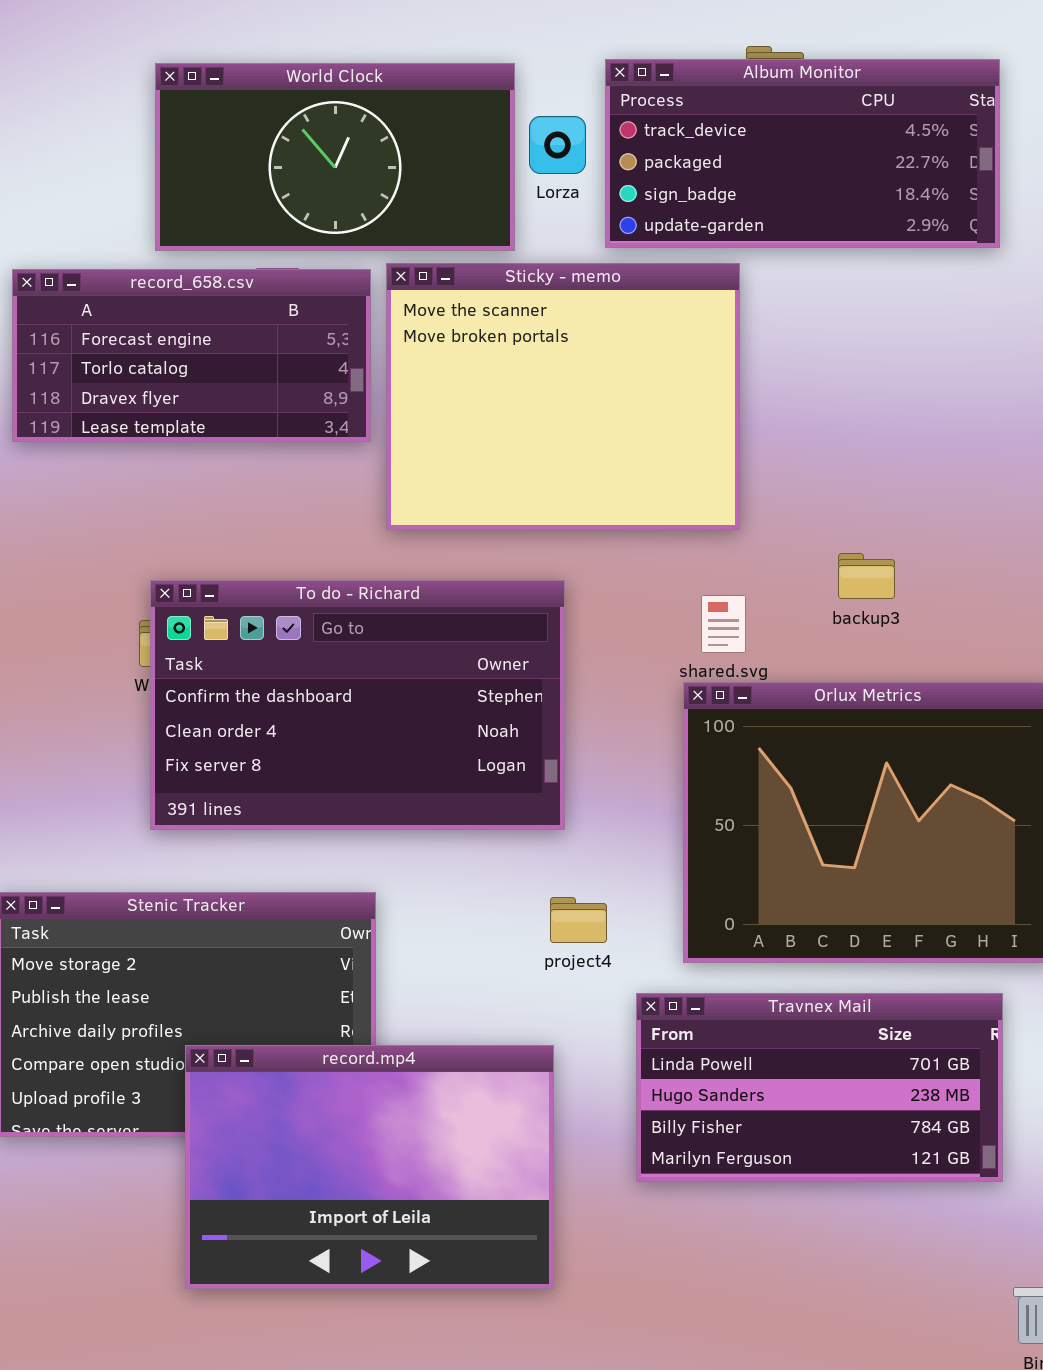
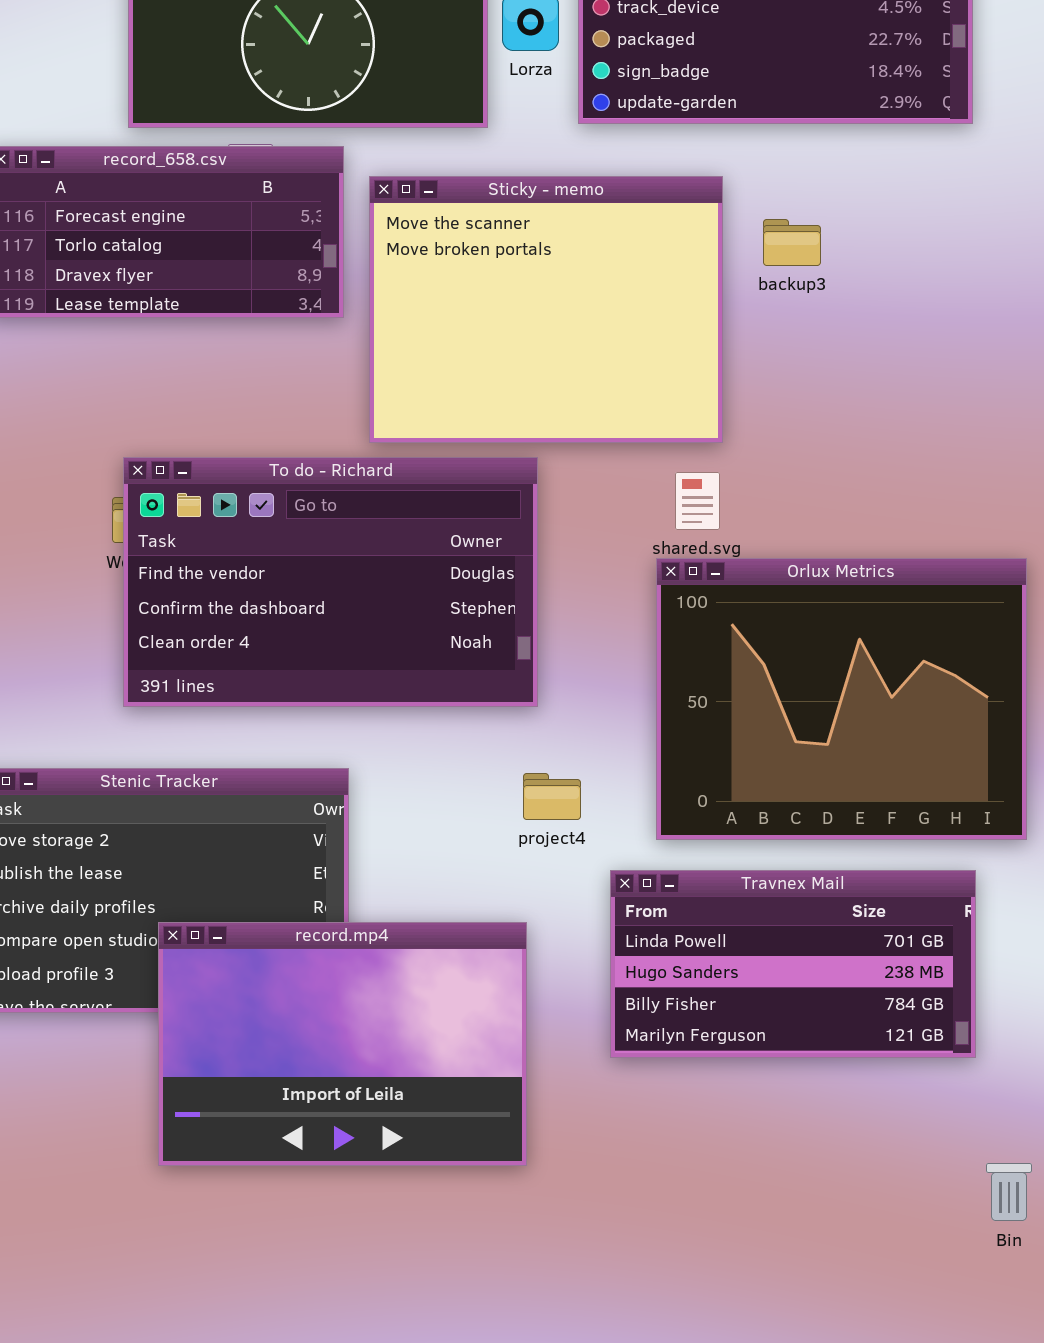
Sticky - memo: [386,263,740,530] -> [369,176,723,443], moved
backup3: [838,553,895,599] -> [763,219,821,266], moved
To do - Richard: [150,580,565,830] -> [123,457,538,707], scrolled up 1 row

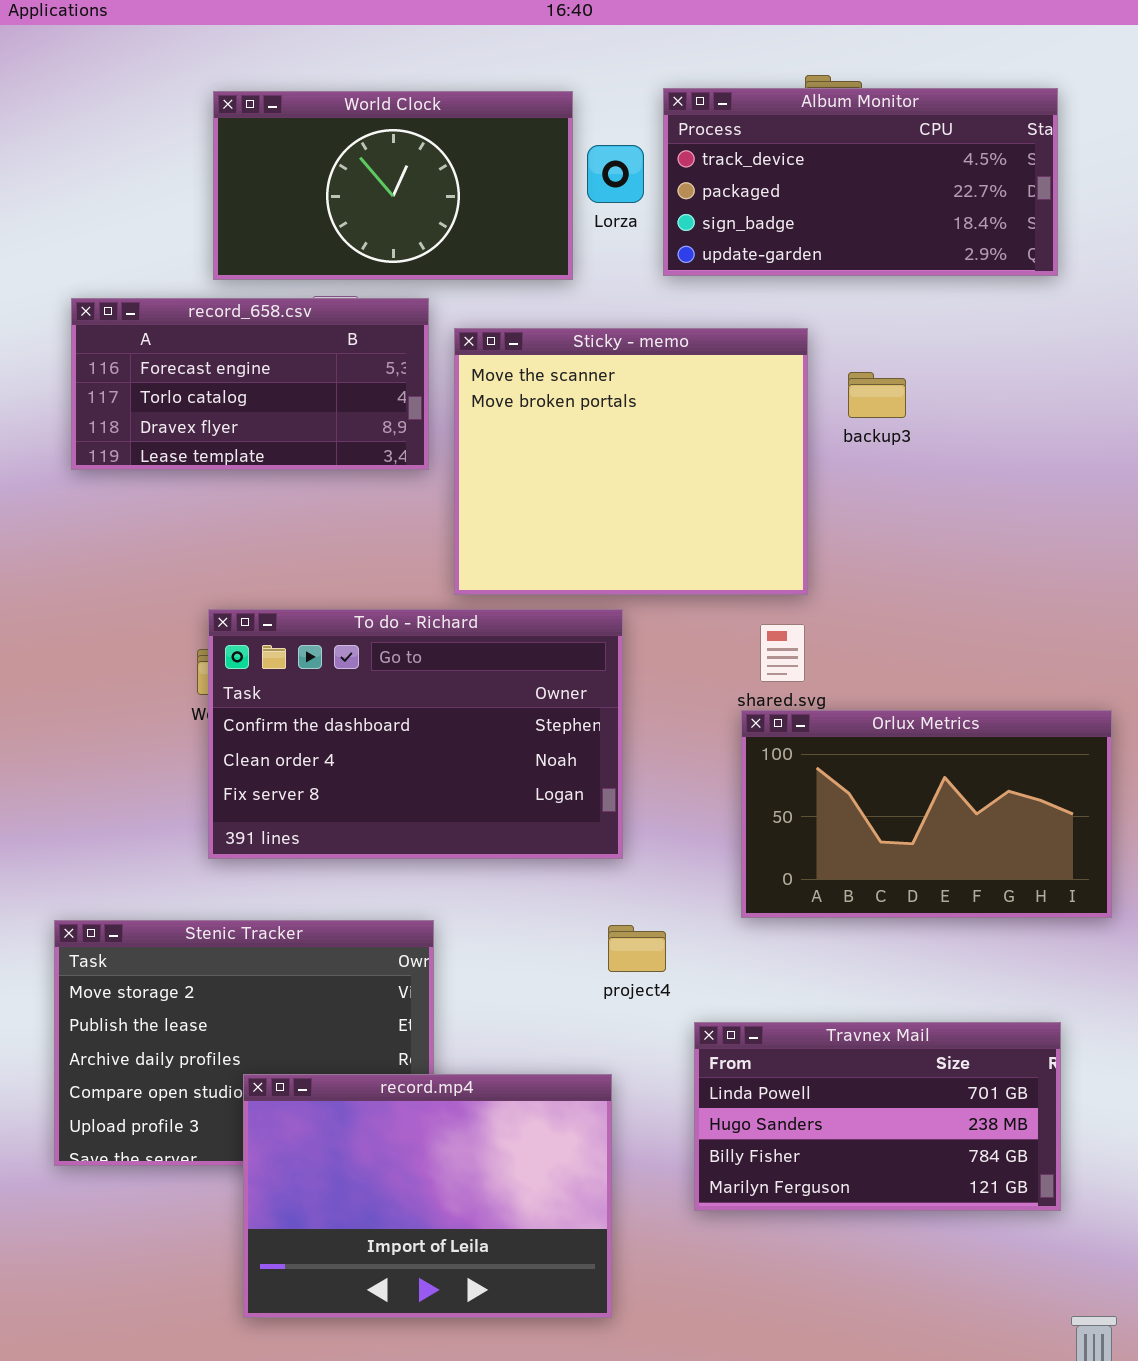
To do - Richard: [123,457,538,707] -> [208,609,623,859], scrolled down 1 row
Orlux Metrics: [656,558,1027,840] -> [741,710,1112,918], resized

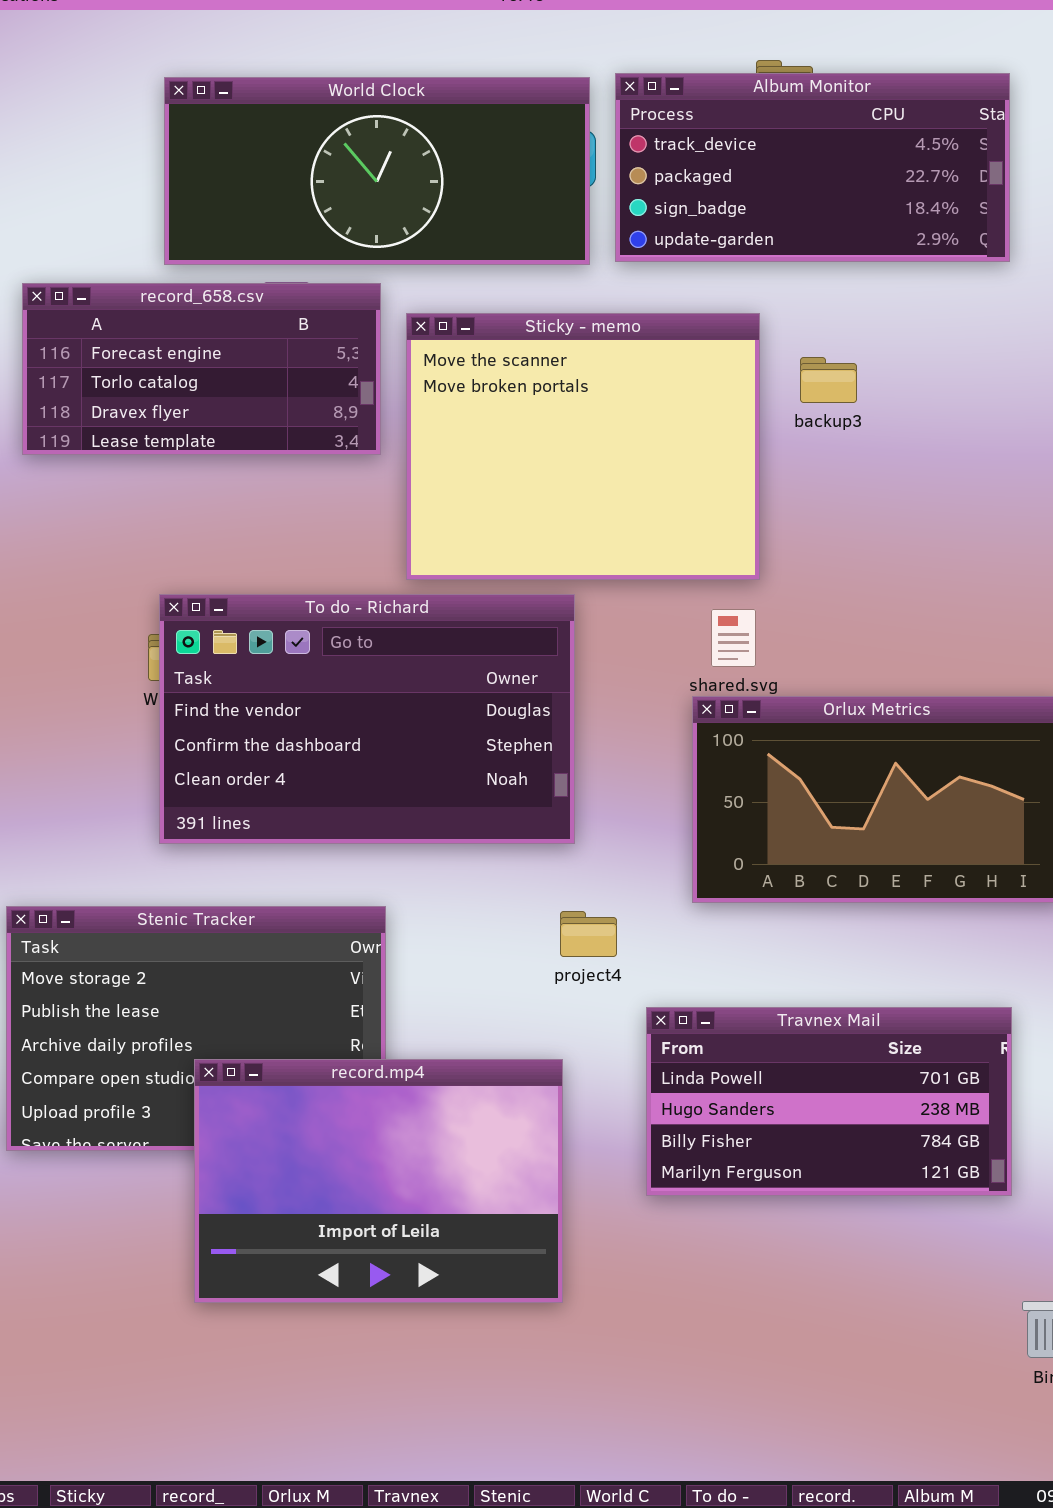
World Clock: [213,91,573,280] -> [164,77,590,265], resized
To do - Richard: [208,609,623,859] -> [159,594,575,844], scrolled up 1 row

